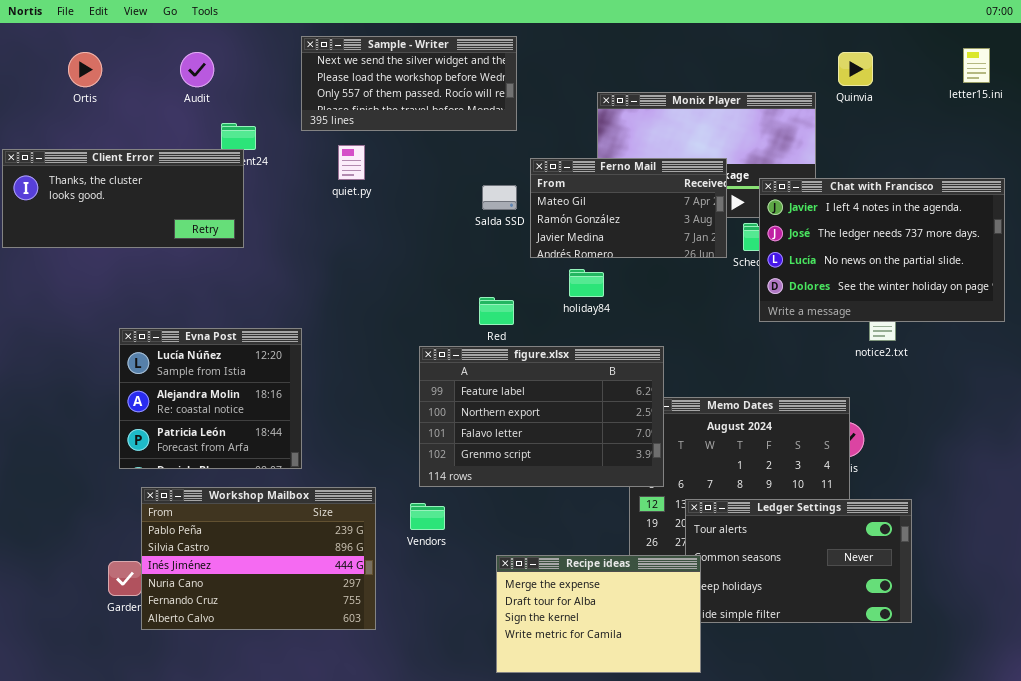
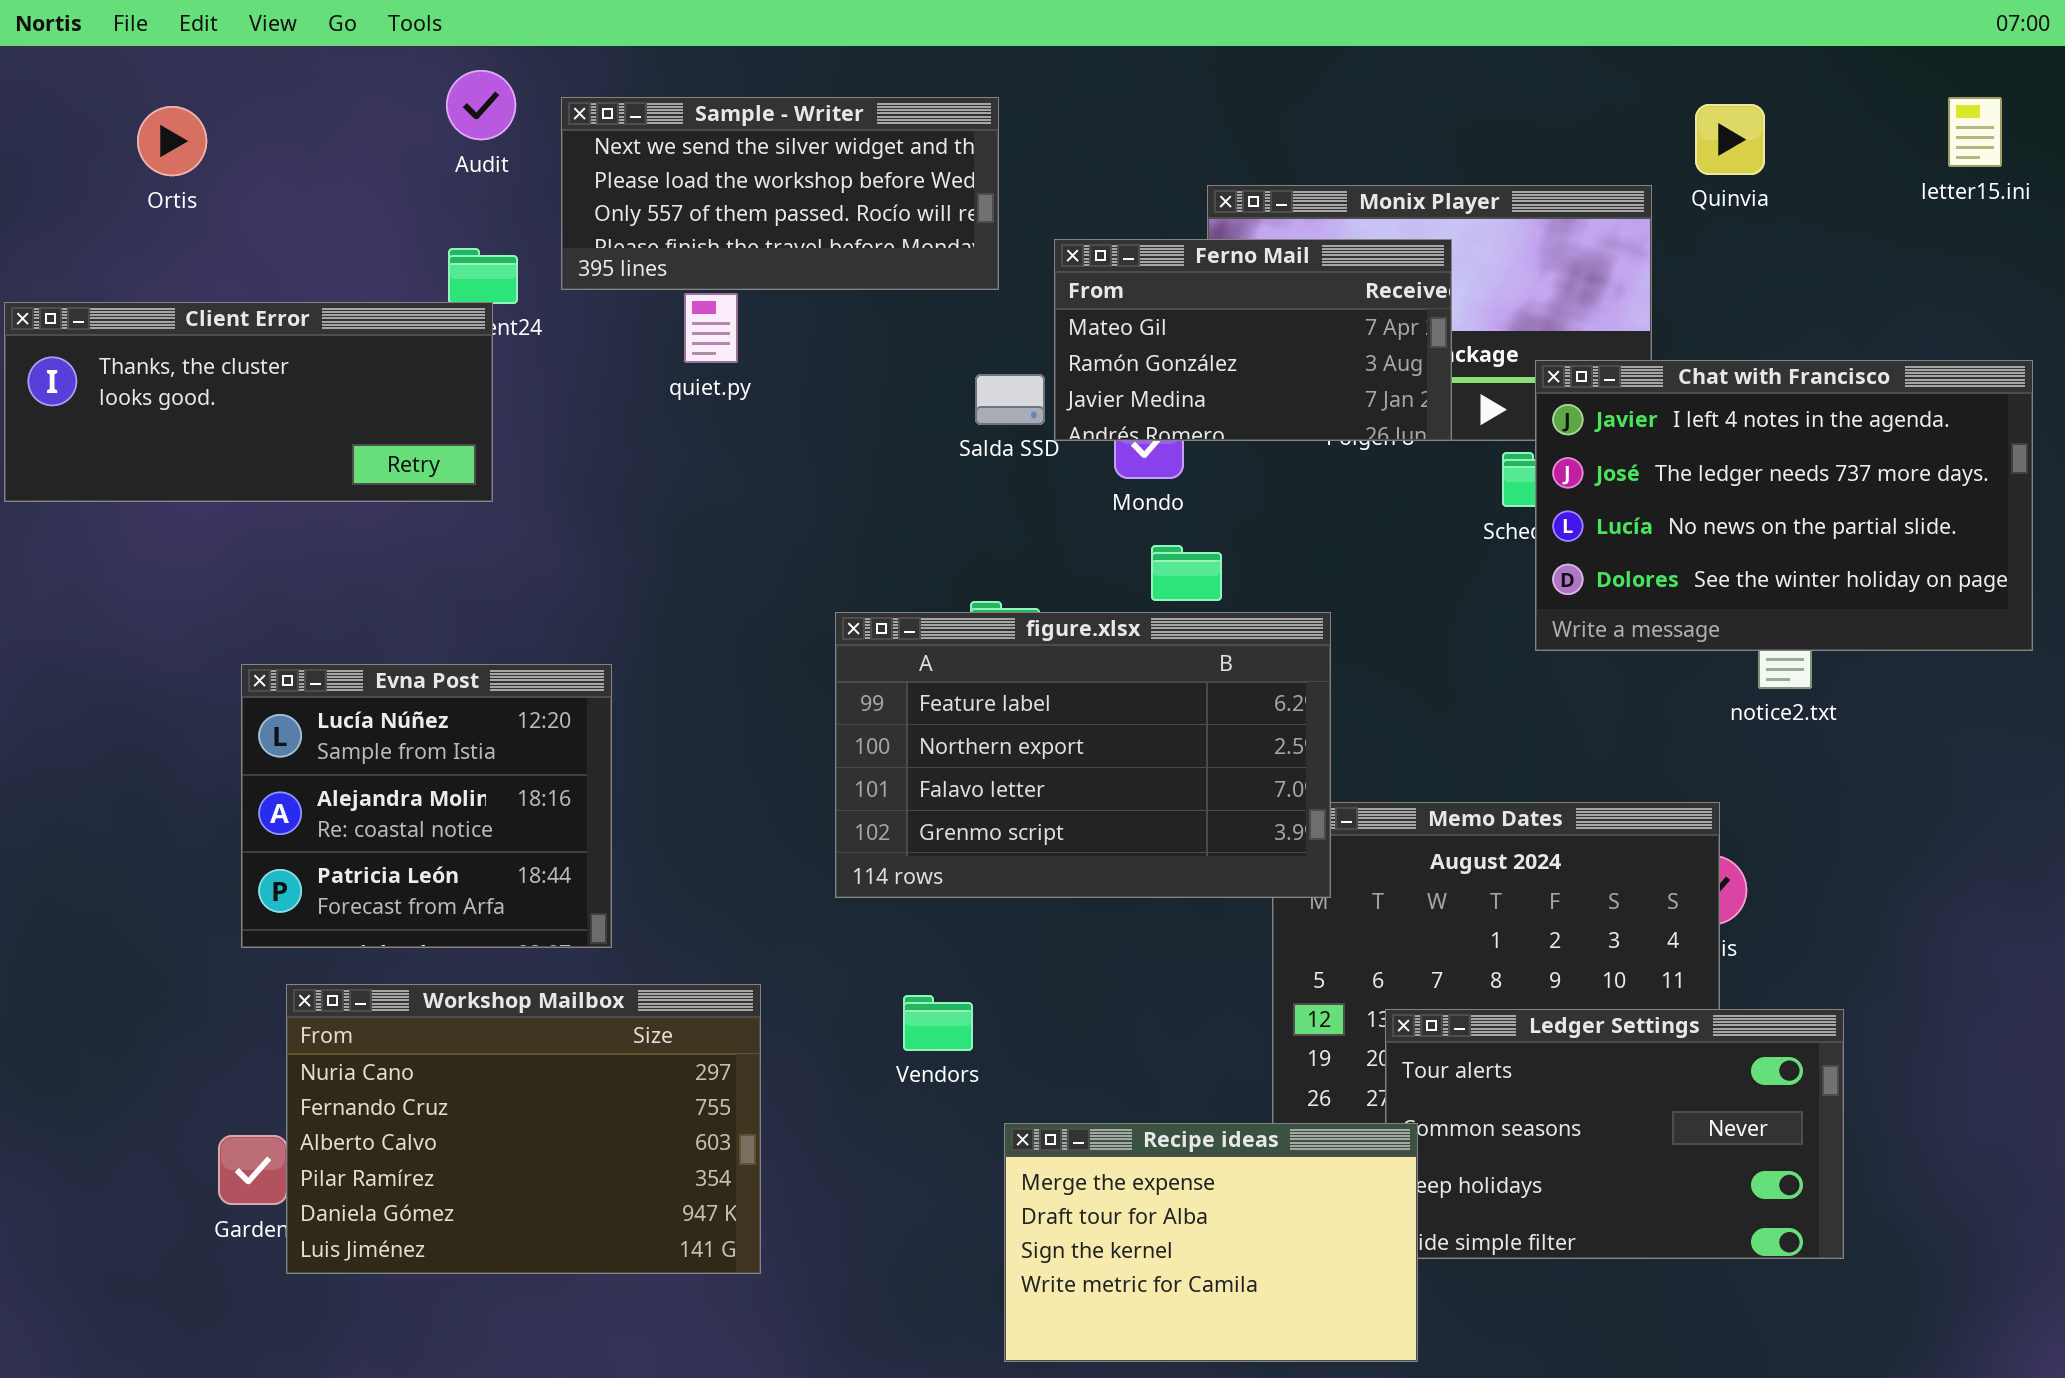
Sample - Writer: [301,36,517,131] -> [561,97,999,290], moved
Audit: [180,52,214,87] -> [446,70,516,140], moved
Ferno Mail: [530,158,727,258] -> [1054,239,1452,441], moved
figure.xlsx: [419,346,664,487] -> [835,612,1331,898], moved
Workshop Mailbox: [141,487,376,630] -> [286,984,761,1274], scrolled down 3 rows
Vendors: [410,503,445,530] -> [903,995,973,1051], moved

